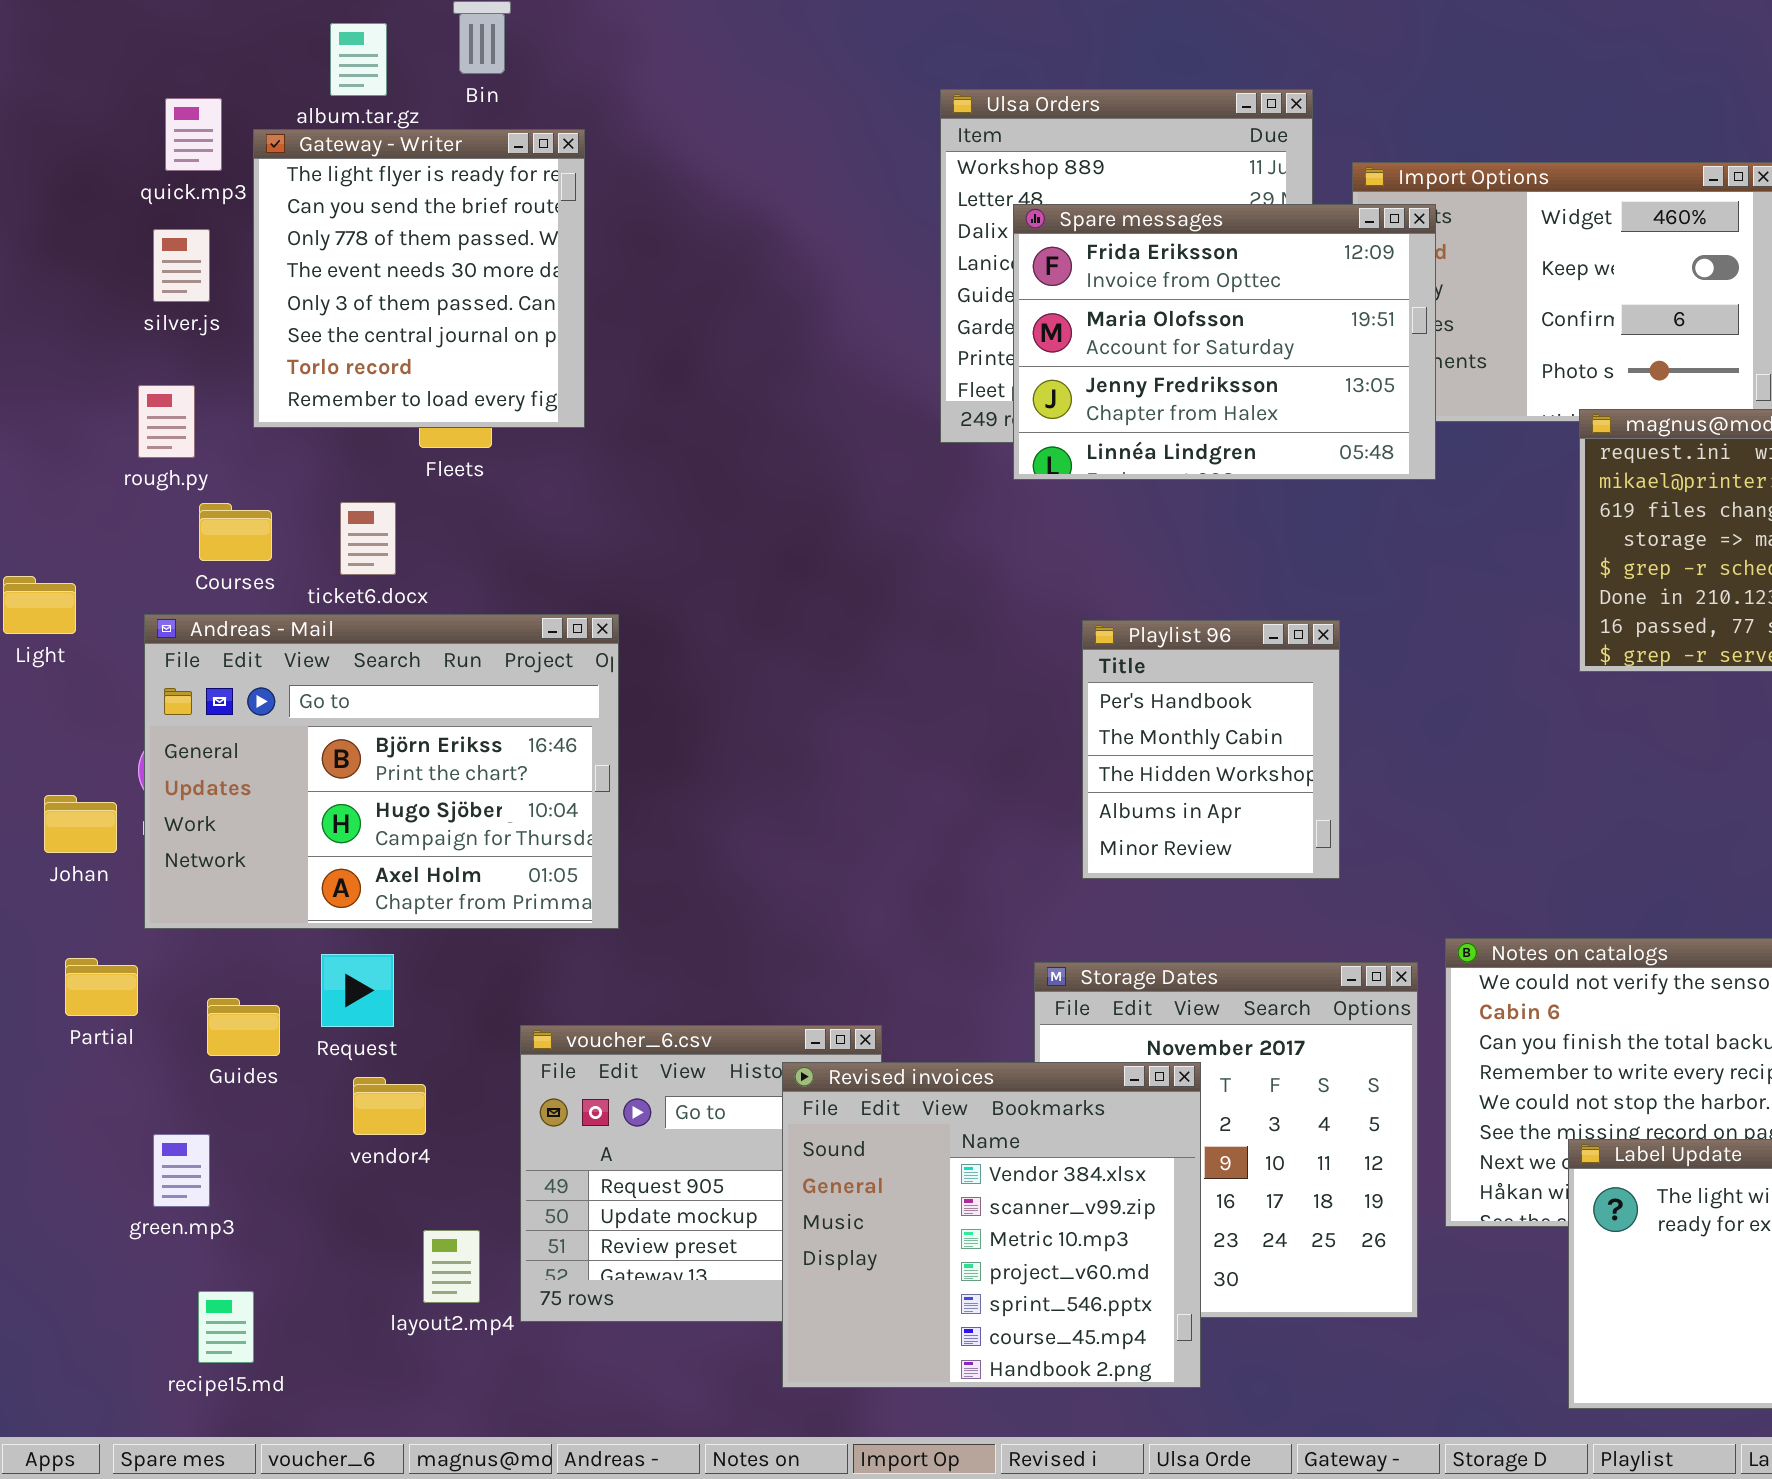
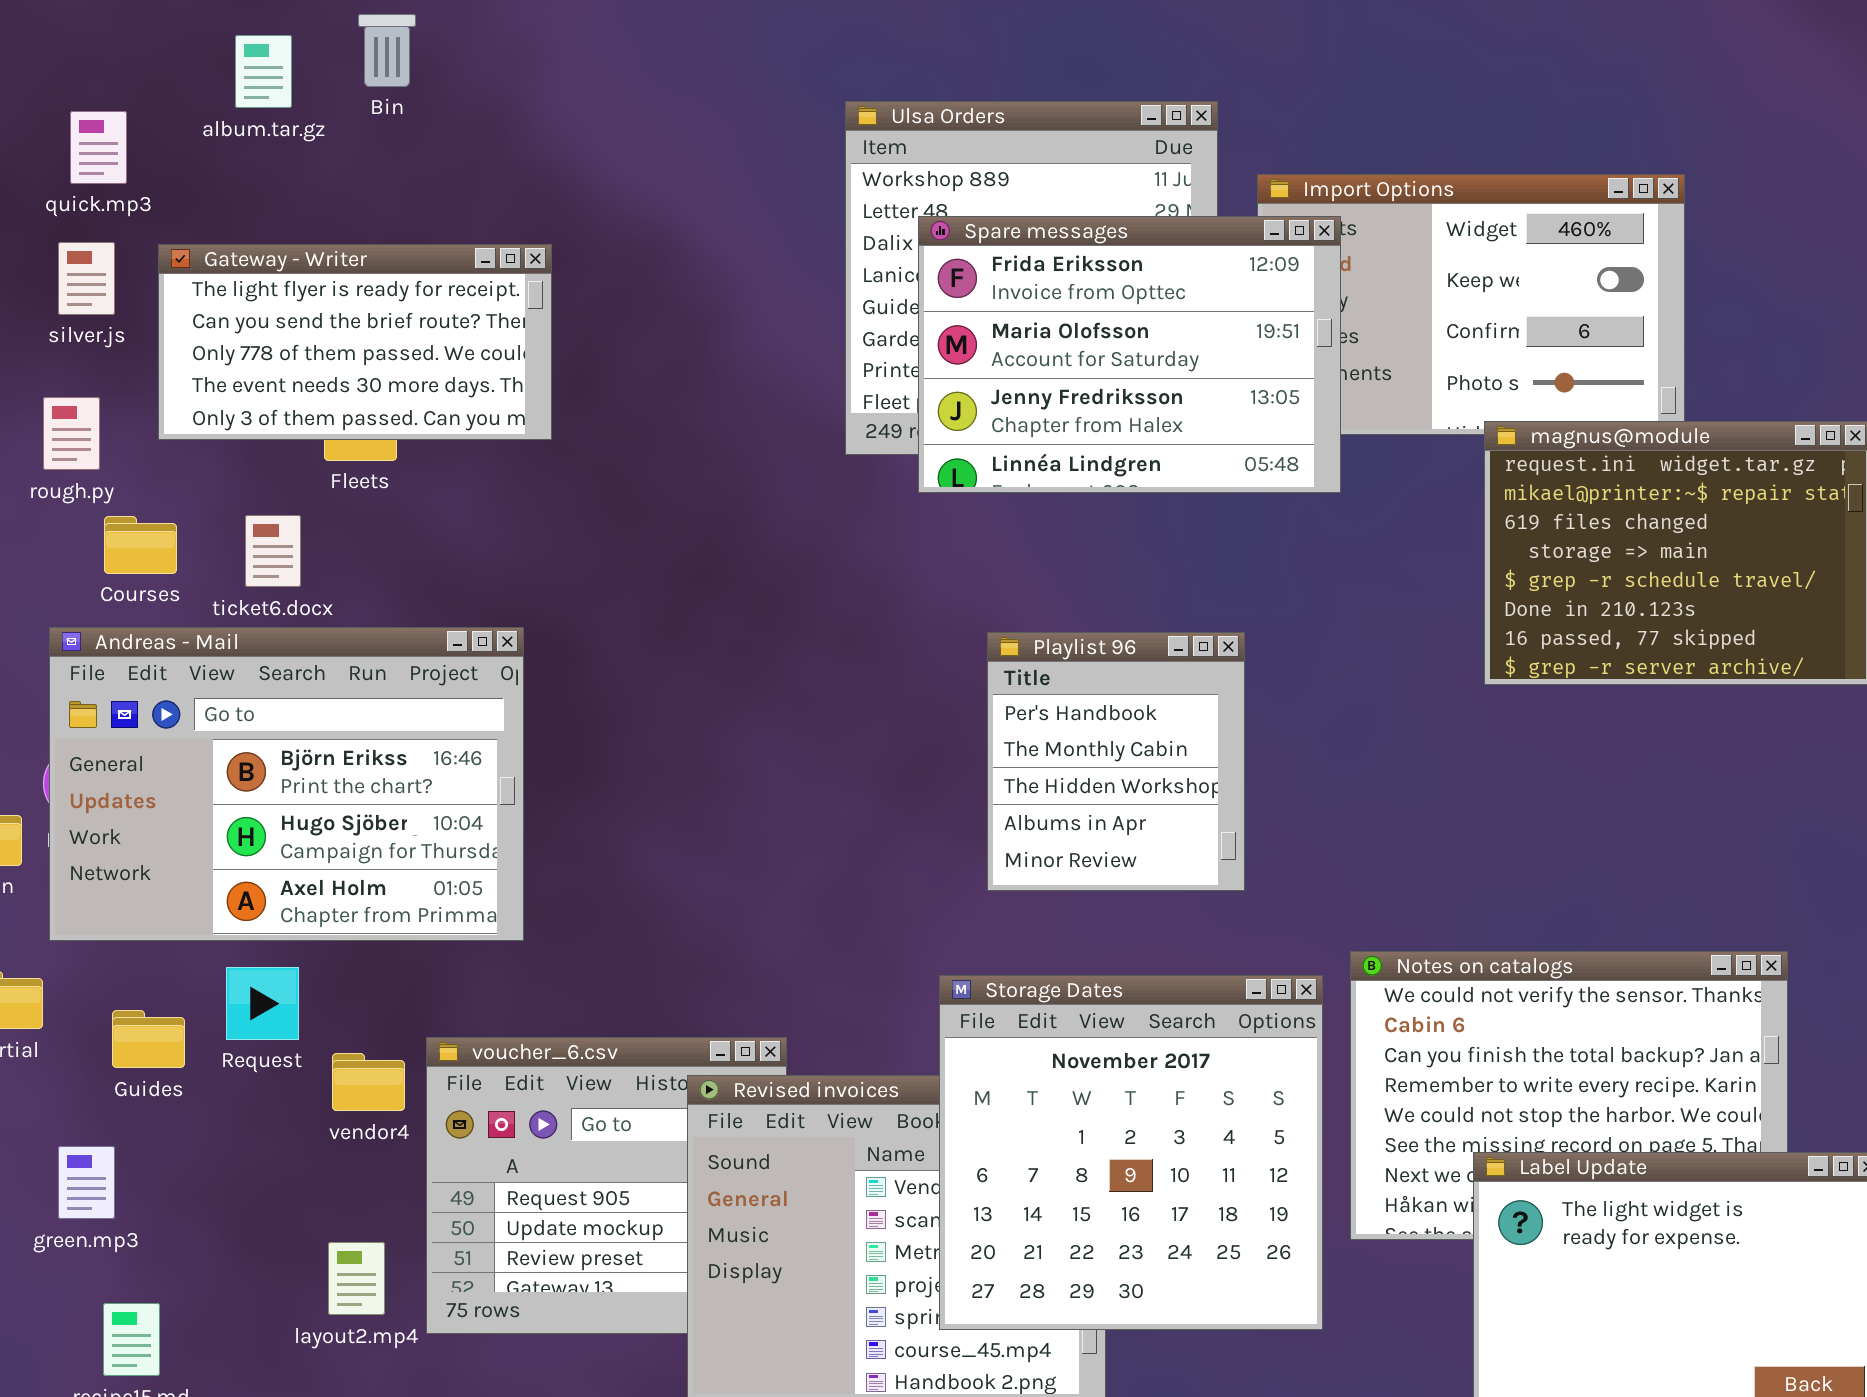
Gateway - Writer: [253,129,585,428] -> [158,244,552,440], resized
Storage Dates: [1034,962,1418,1318] -> [939,975,1323,1330], raised
vendor4: [353,1077,426,1135] -> [332,1053,405,1111], moved

